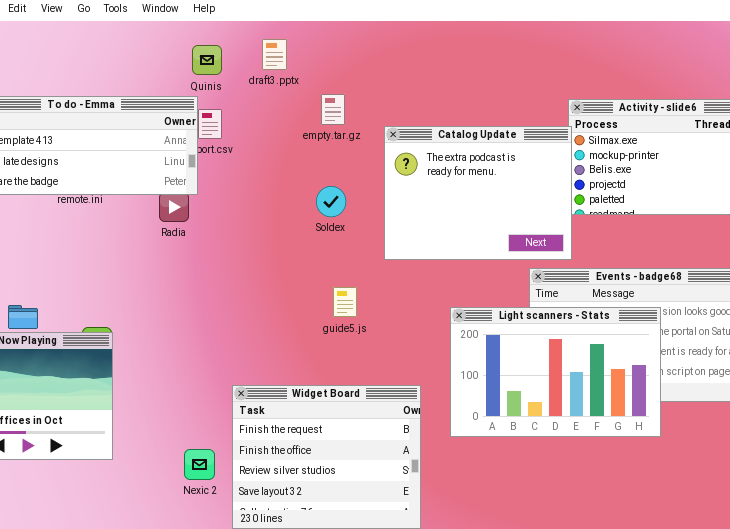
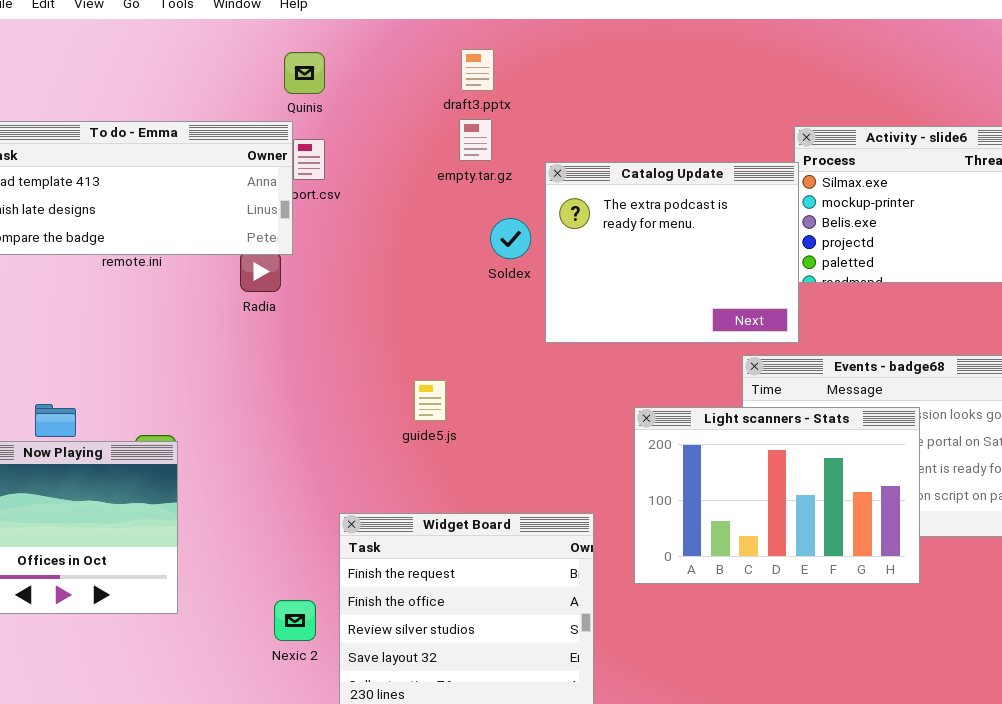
draft3.pptx: [262,39,287,70] -> [461,49,494,91], moved
Soldex: [316,186,346,217] -> [490,218,531,259], moved
guide5.js: [333,287,357,317] -> [414,380,446,421], moved

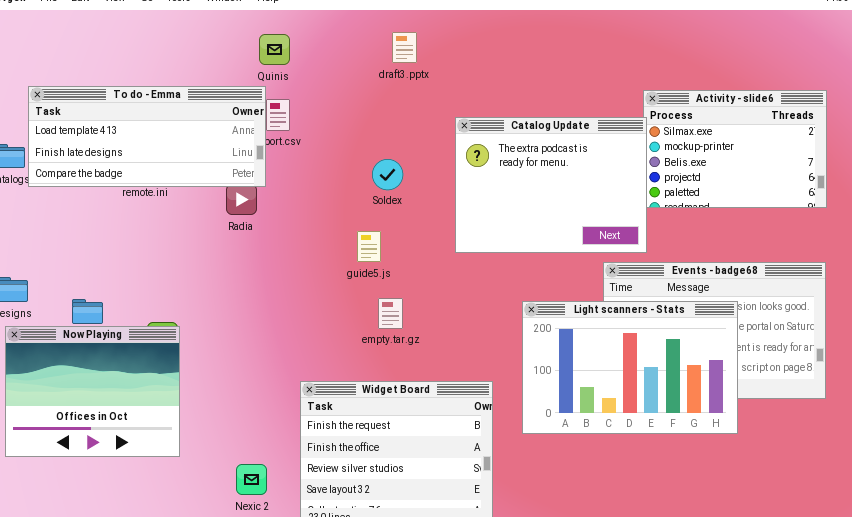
empty.tar.gz: [459,119,492,161] -> [378,298,403,329], moved
Soldex: [490,218,531,259] -> [372,159,403,190], moved
guide5.js: [414,380,446,421] -> [357,231,381,262], moved
Nexic 2: [274,600,316,641] -> [236,464,267,495], moved

